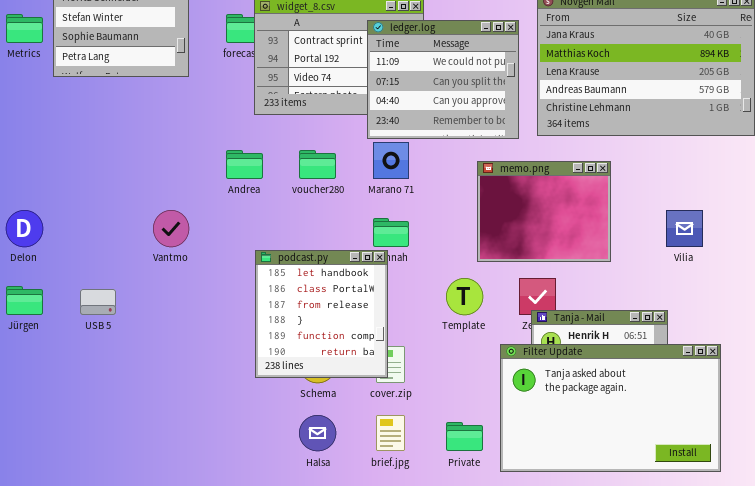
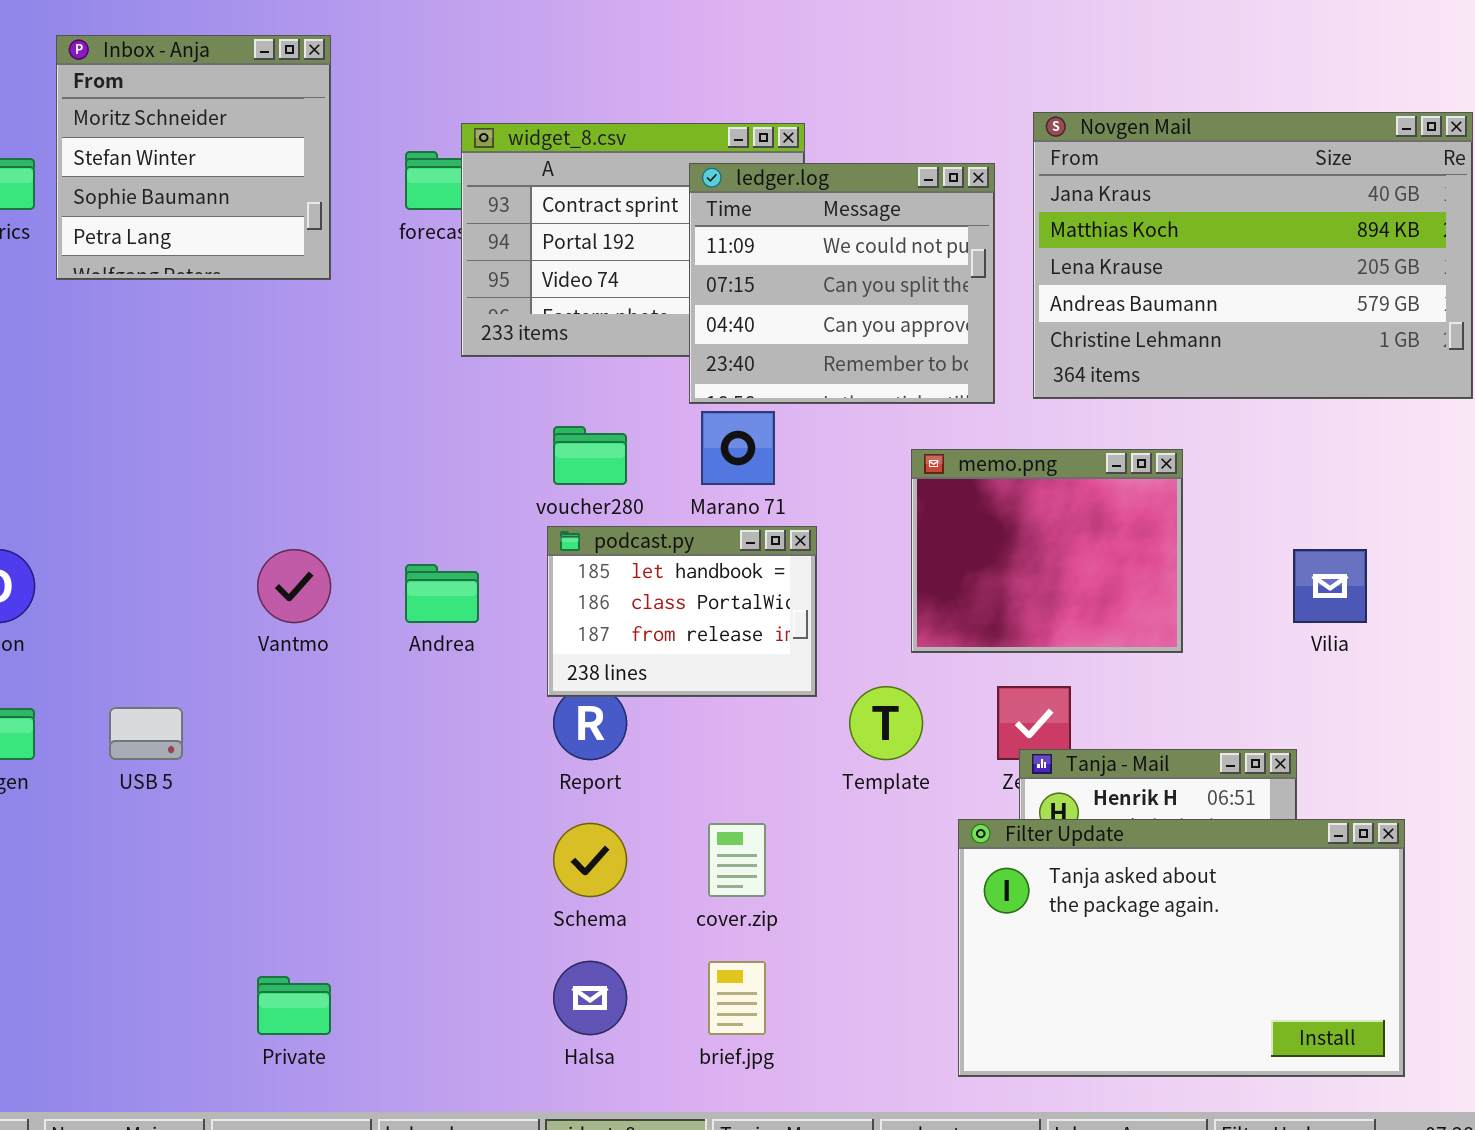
Andrea: [226,150,263,179] -> [405,564,479,623], moved
podcast.py: [255,250,388,378] -> [547,526,817,697], moved, resized
Private: [446,422,483,451] -> [257,976,331,1035], moved

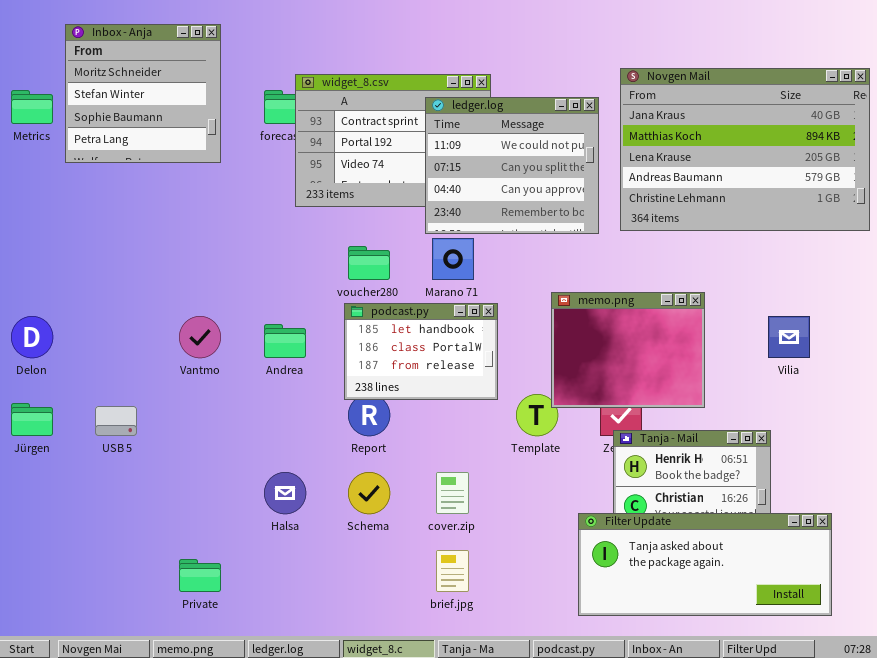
memo.png: [911,449,1183,653] -> [551,292,705,408], moved
Filter Update: [958,819,1405,1077] -> [578,513,832,616], resized
Halsa: [553,961,627,1035] -> [264,472,306,514], moved

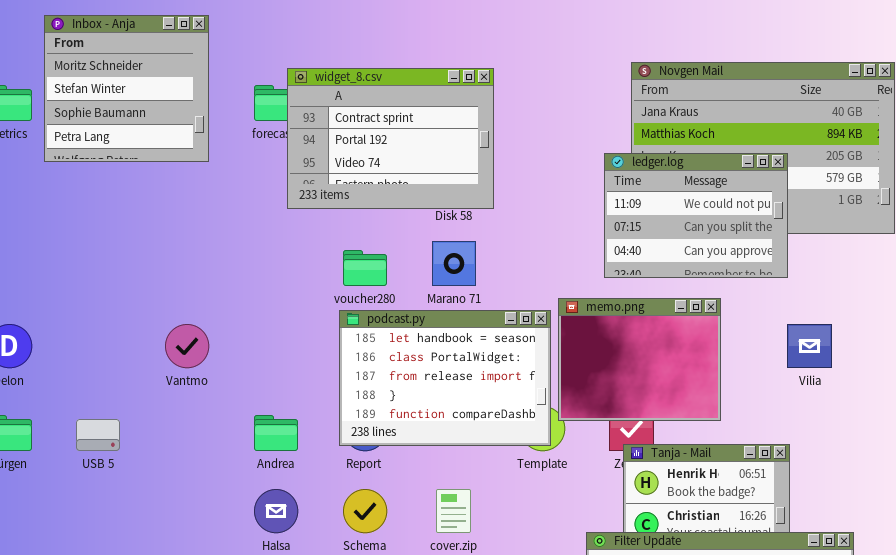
ledger.log: [425,97,599,234] -> [604,153,788,278], moved, resized
podcast.py: [344,303,498,400] -> [339,310,551,446], resized
Andrea: [264,324,306,358] -> [254,415,298,451], moved

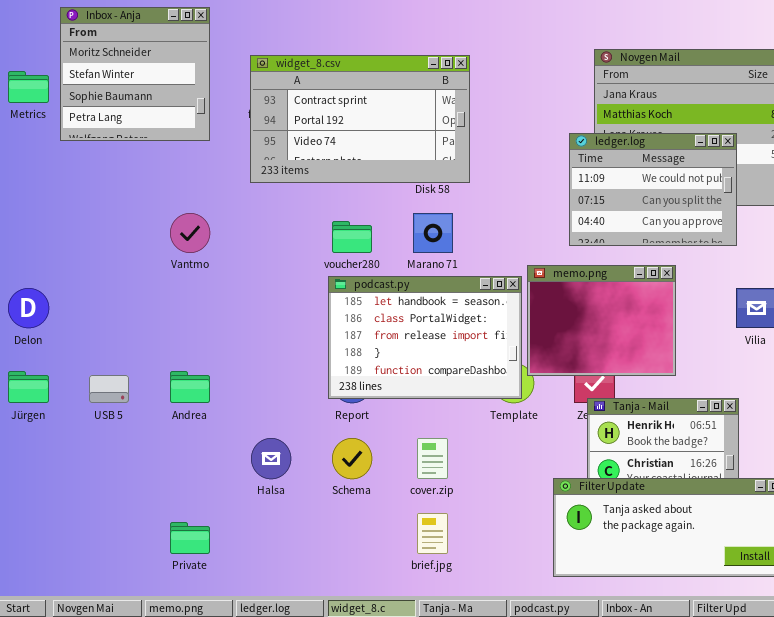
widget_8.csv: [287,68,494,209] -> [250,55,470,183], resized
Vantmo: [165,324,209,368] -> [170,213,210,253], moved
Andrea: [254,415,298,451] -> [170,371,210,403], moved

